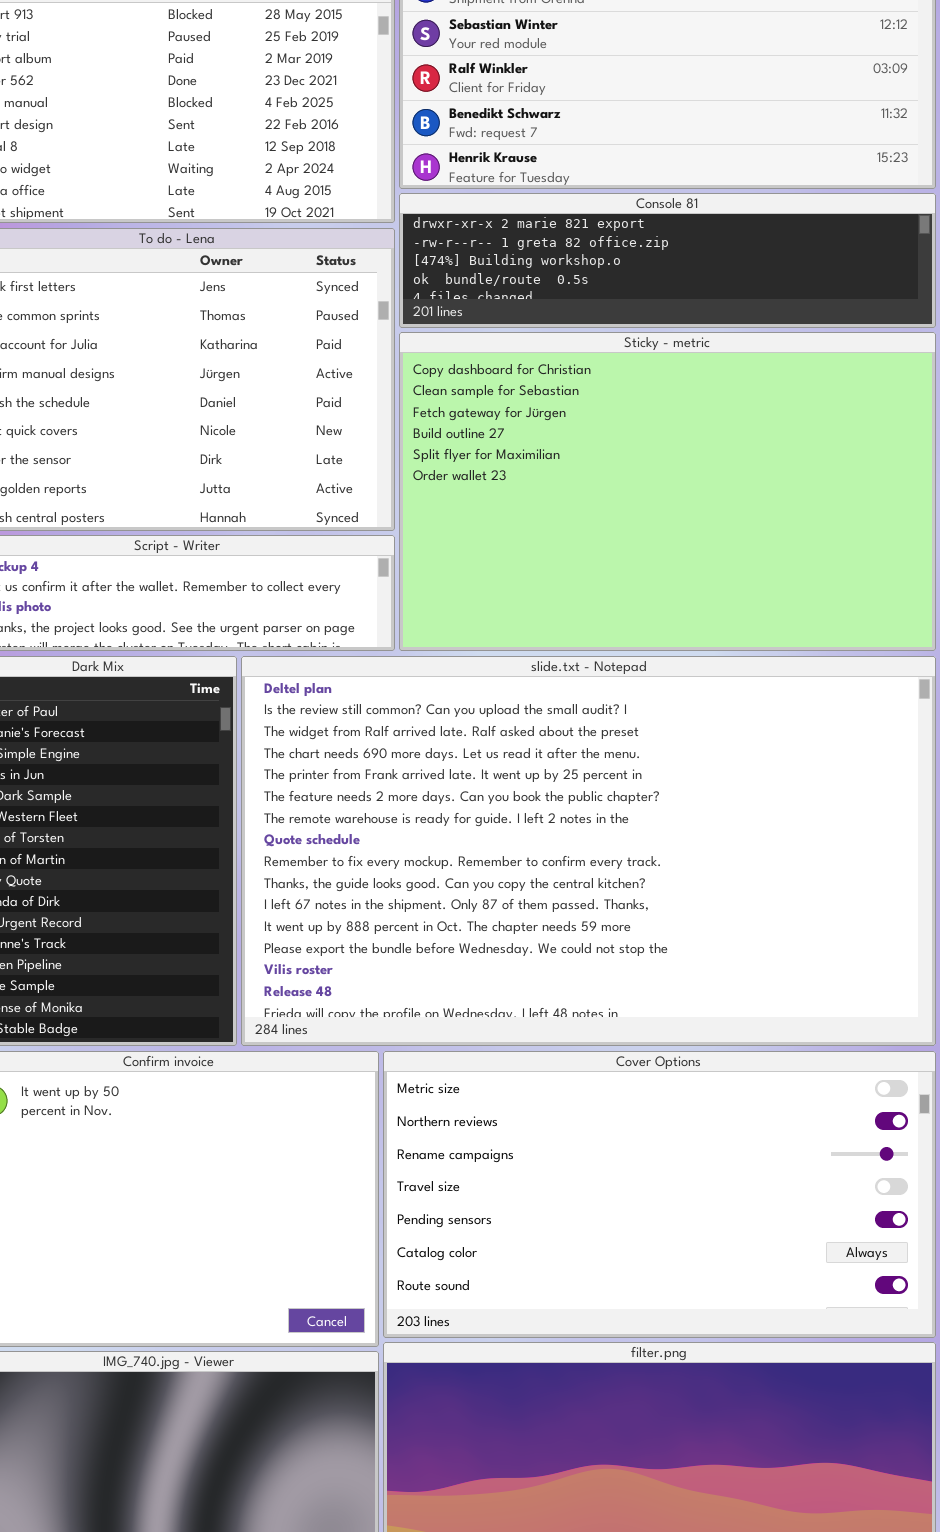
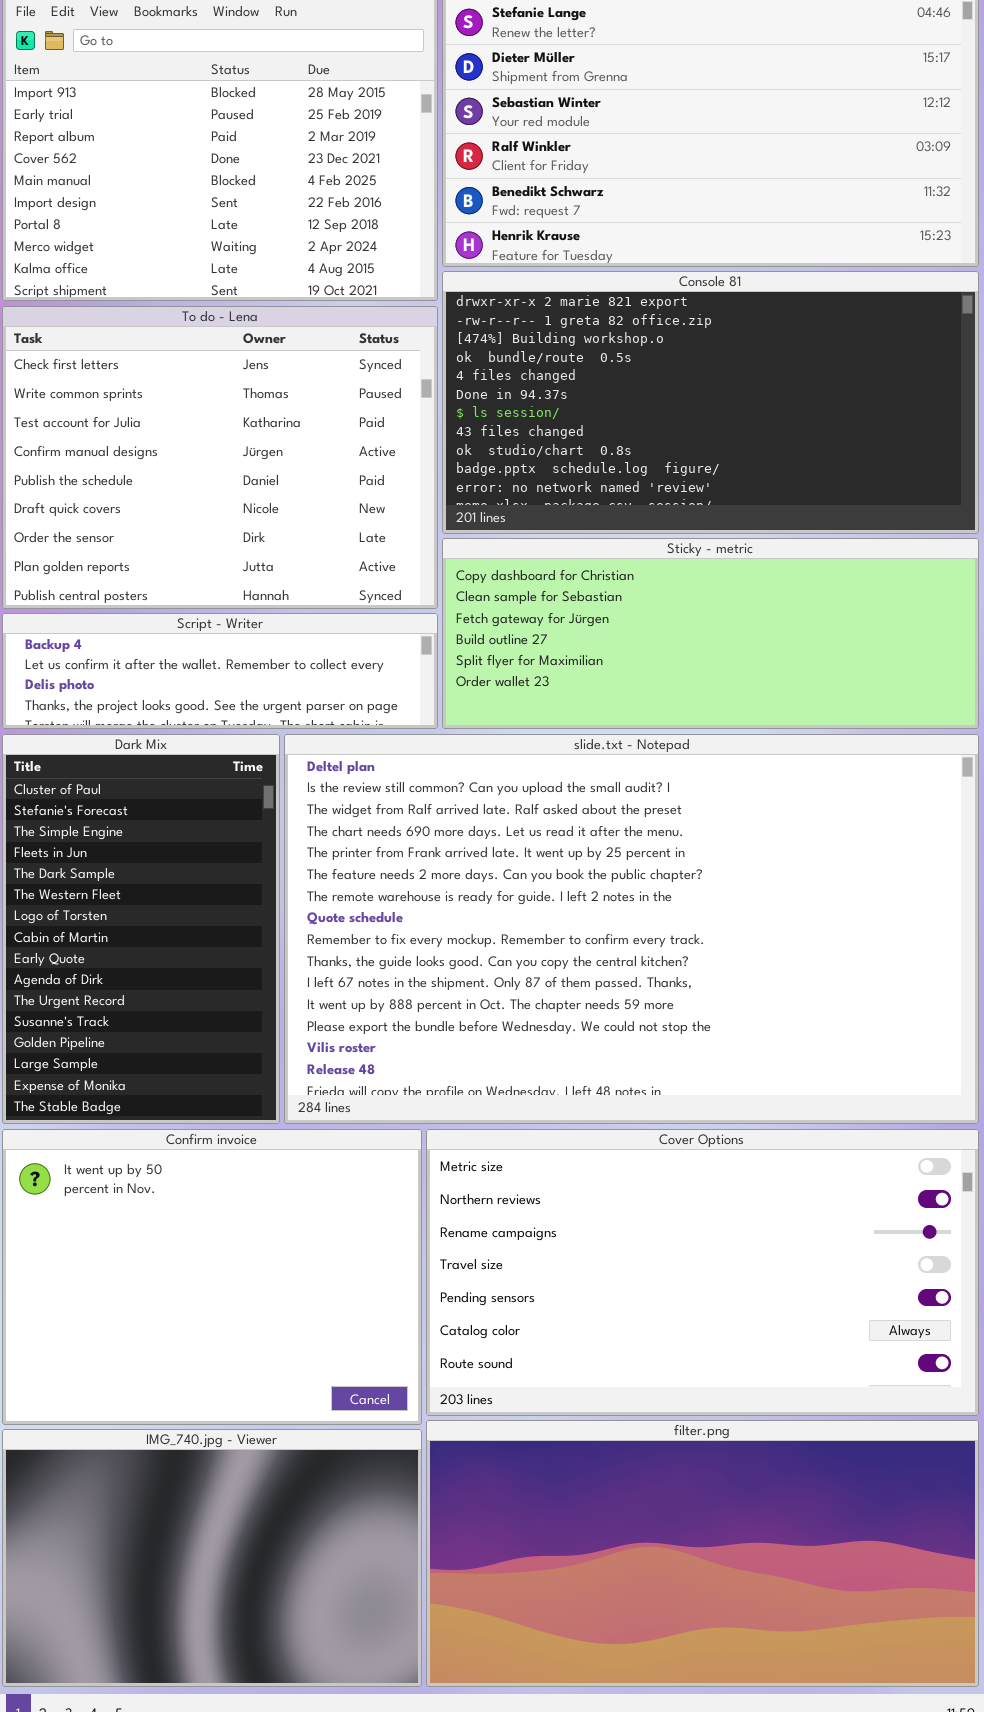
Console 81: [399,193,936,328] -> [442,271,979,534], resized
Sticky - metric: [399,332,936,651] -> [442,538,979,729], resized

